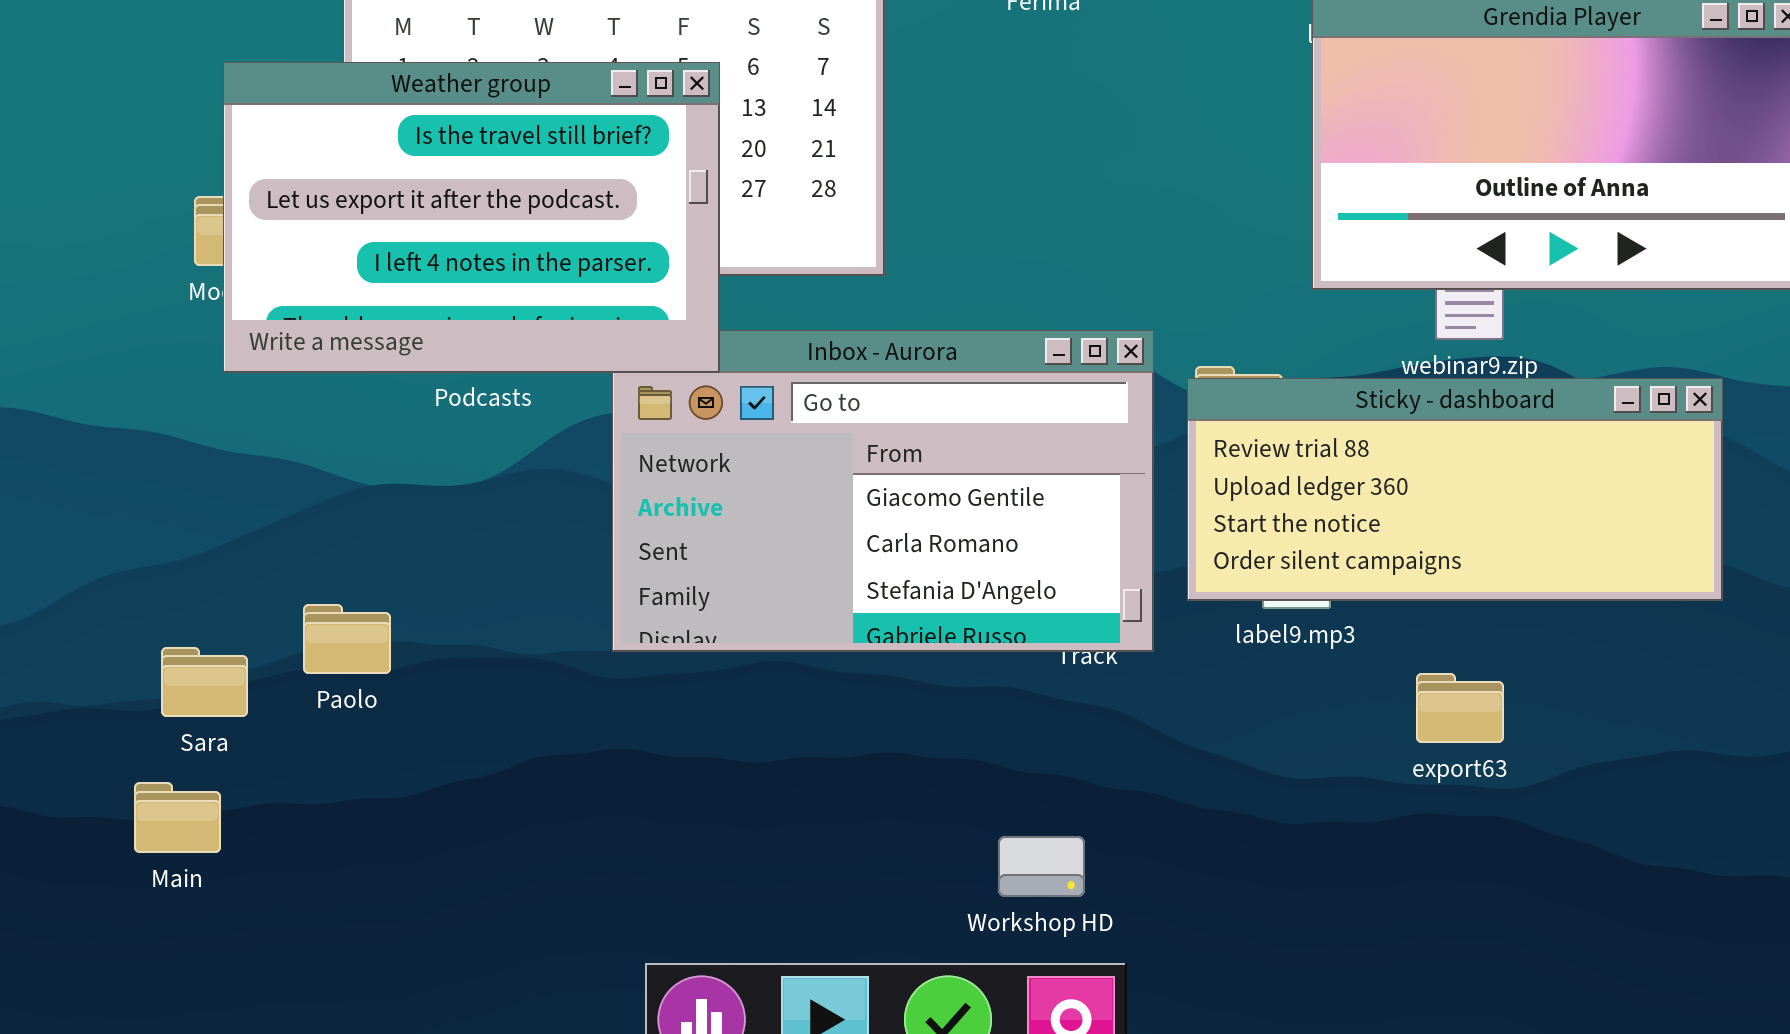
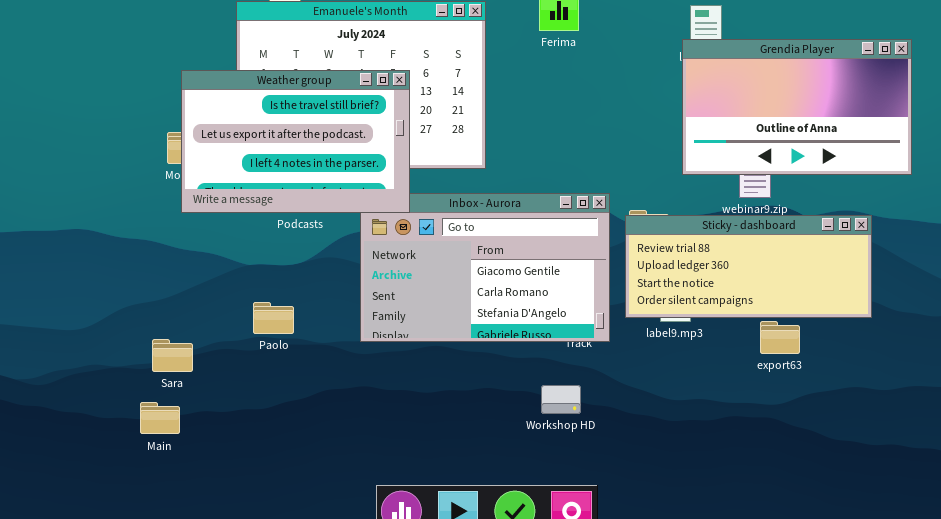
Paolo: [303,604,391,674] -> [253,302,294,334], moved
export63: [1416,673,1504,743] -> [760,321,800,354], moved
Workshop HD: [998,836,1085,897] -> [541,385,581,414], moved

